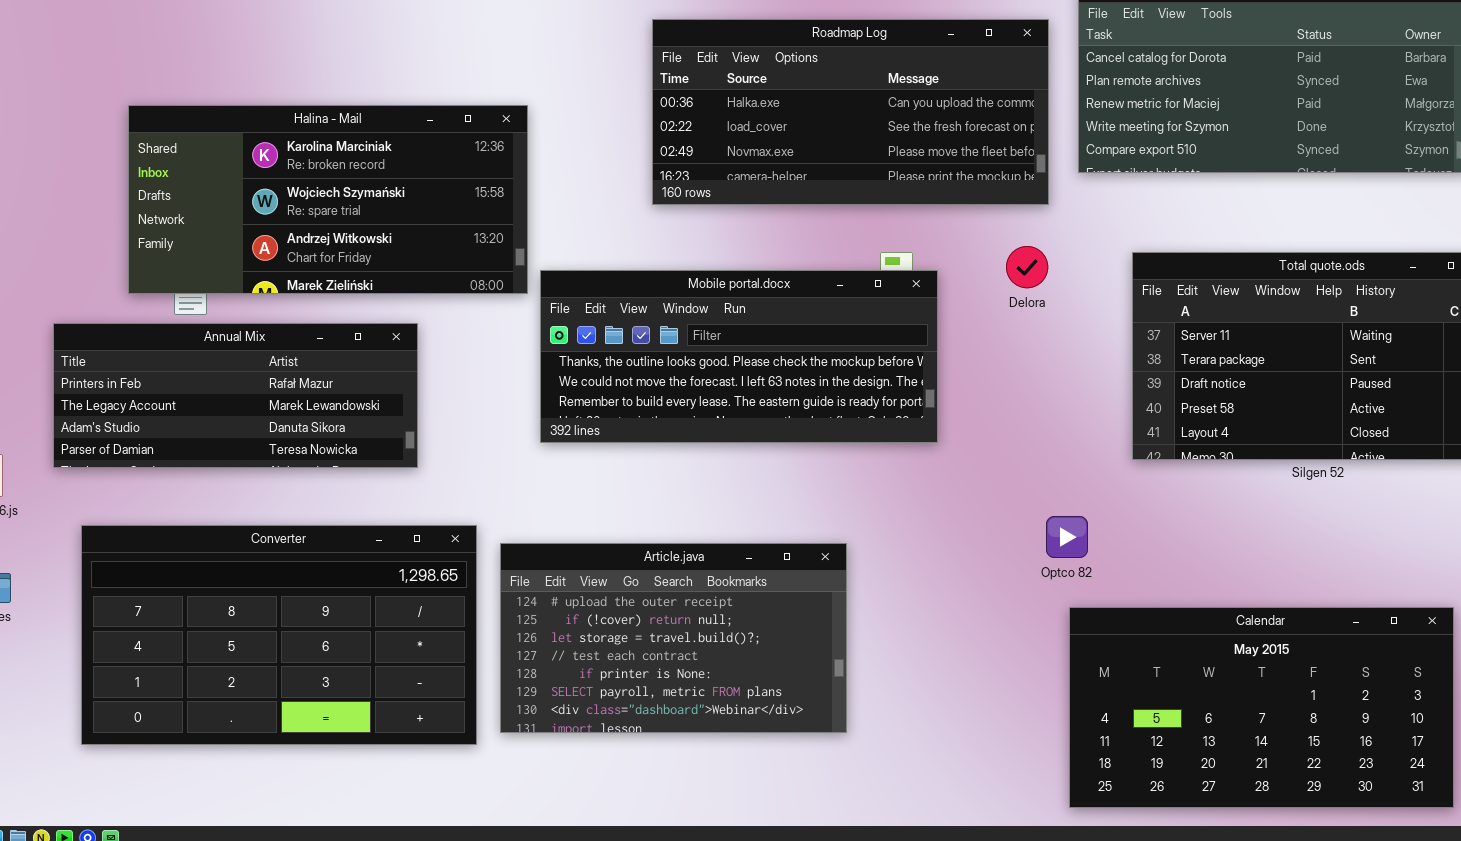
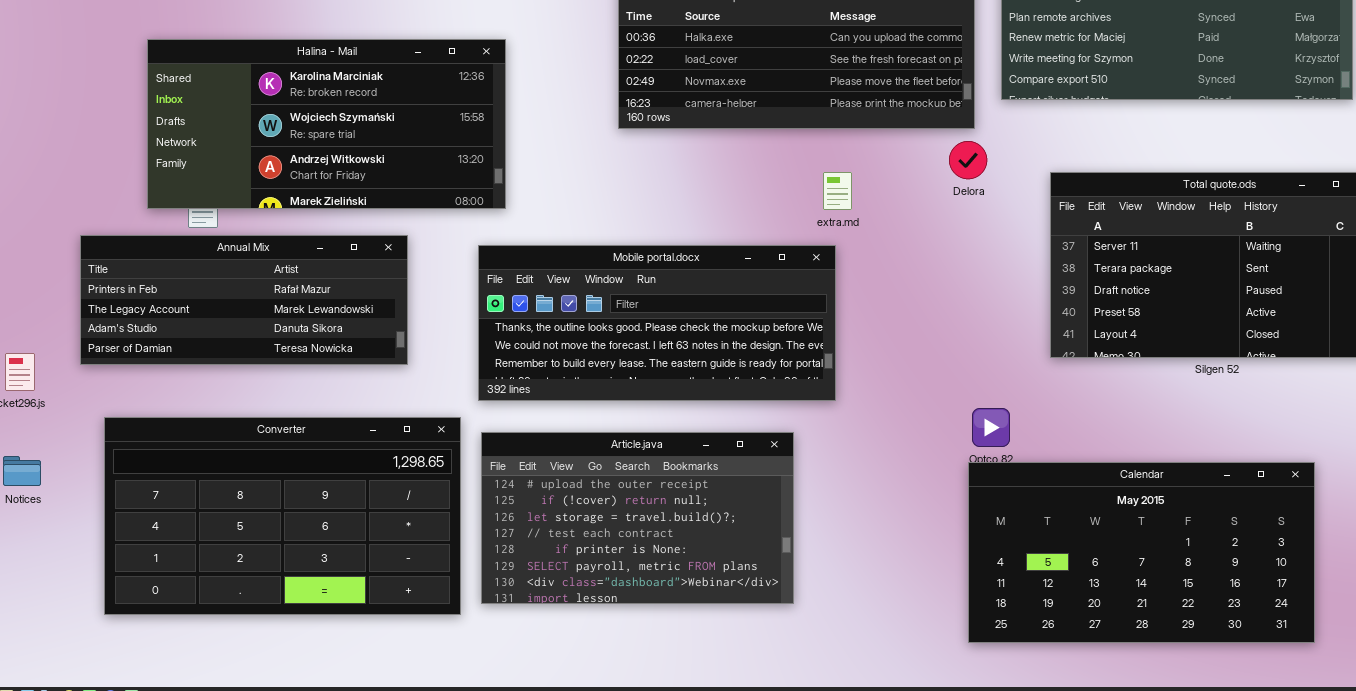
Delora: [1006,246,1048,288] -> [949,141,987,179], moved
Mobile portal.docx: [540,270,938,443] -> [478,245,836,401], moved
Calendar: [1069,607,1454,808] -> [968,462,1315,643], moved

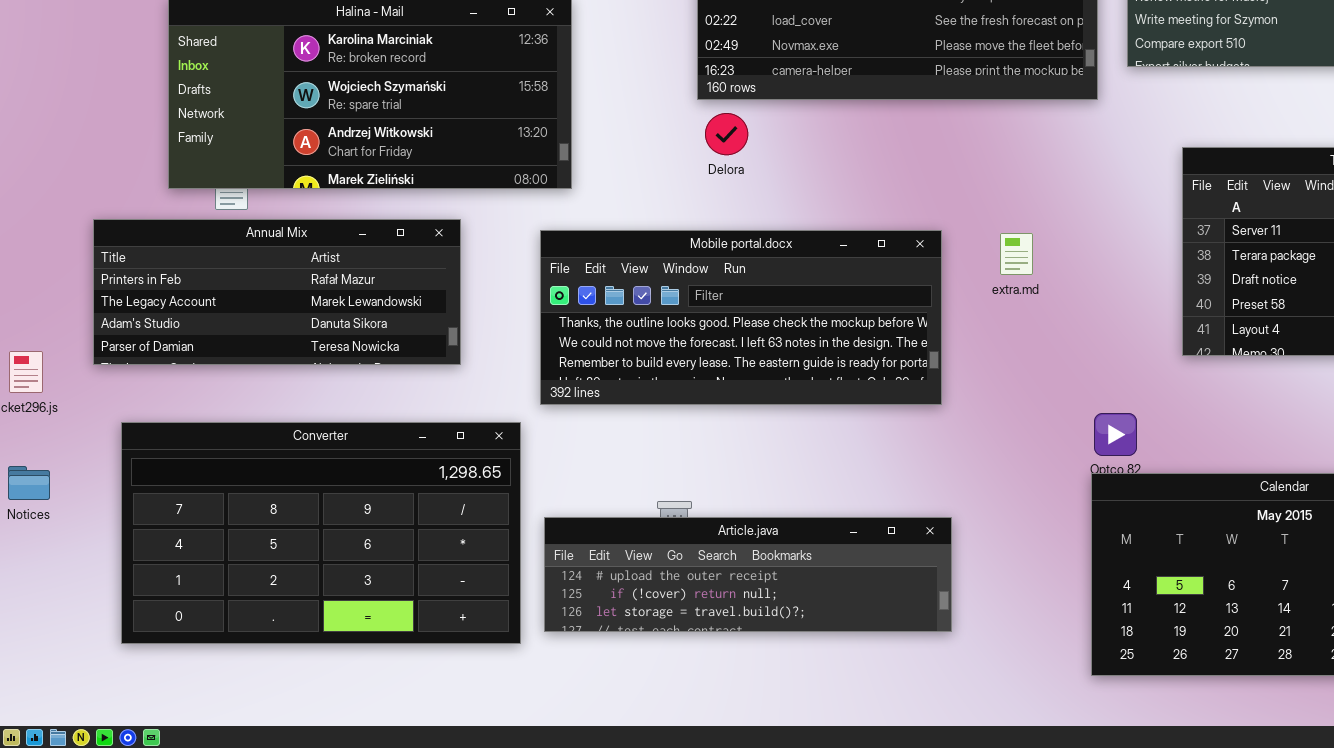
Delora: [949,141,987,179] -> [705,113,748,155], moved
extra.md: [823,172,852,210] -> [1000,233,1033,275], moved
Article.java: [481,432,794,604] -> [544,517,952,632], resized

